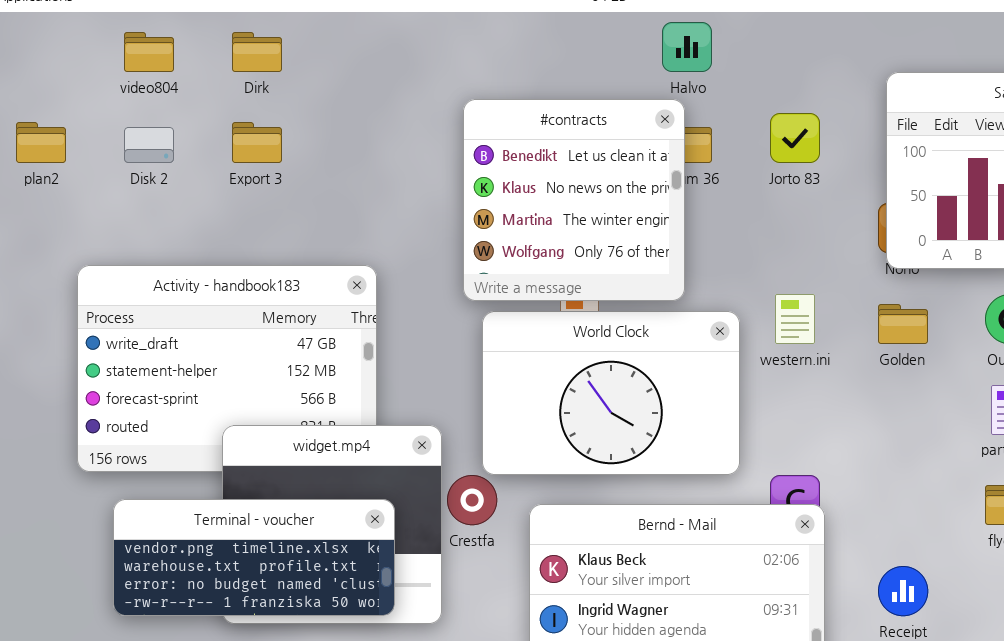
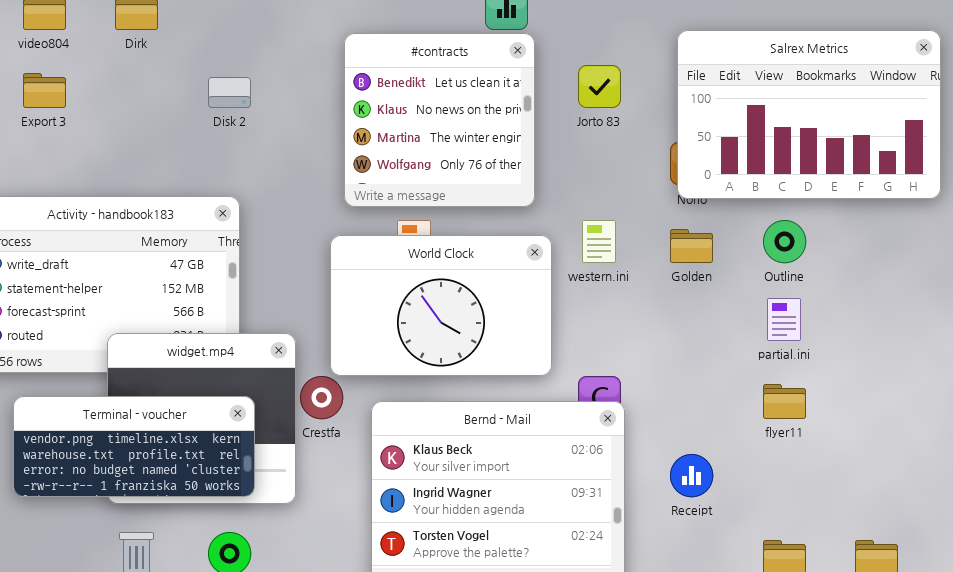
#contracts: [463,99,685,301] -> [344,33,535,207], moved
Export 3: [232,122,282,163] -> [23,73,66,108], moved
Disk 2: [124,127,174,163] -> [208,77,251,108], moved

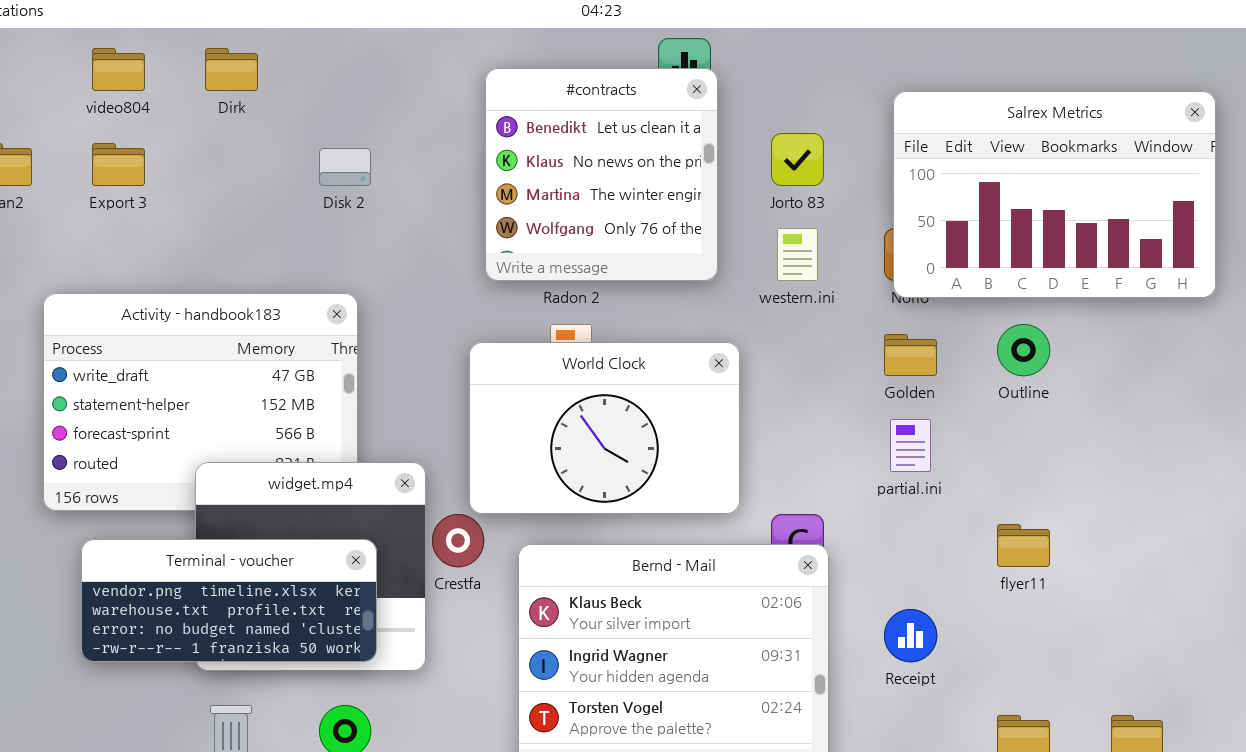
#contracts: [344,33,535,207] -> [485,68,718,281], moved
western.ini: [582,220,616,263] -> [777,228,818,281], moved
partial.ini: [767,298,801,341] -> [890,419,931,472], moved

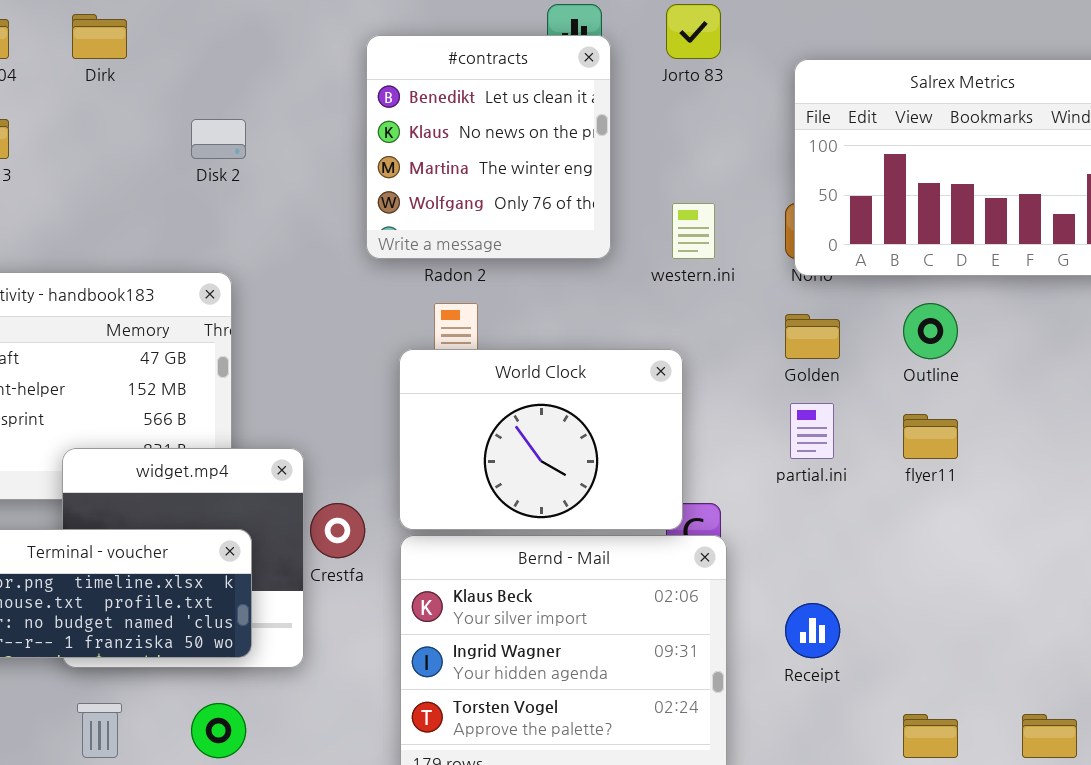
Jorto 83: [771,133,824,186] -> [666,4,721,59], moved
World Clock: [469,342,740,514] -> [399,349,683,530], moved
flyer11: [997,524,1050,567] -> [903,414,958,459], moved

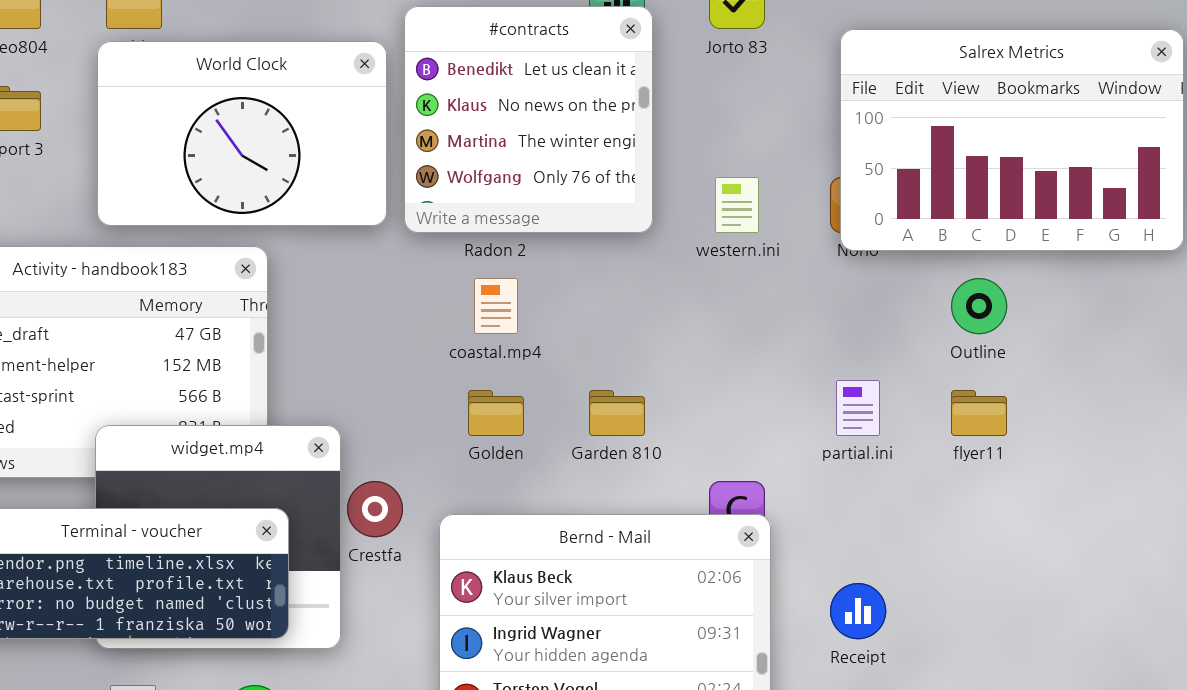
Golden: [785,314,840,359] -> [468,390,524,436], moved
World Clock: [399,349,683,530] -> [97,41,387,226], moved

